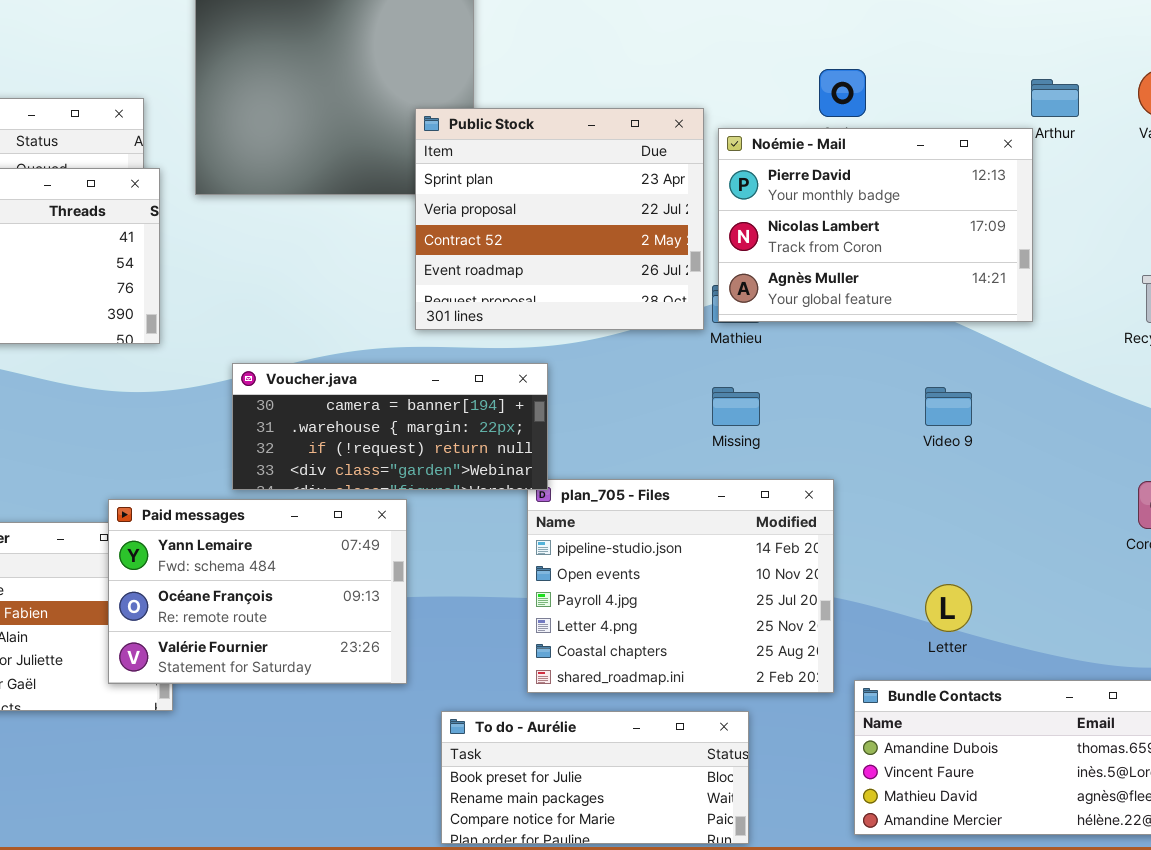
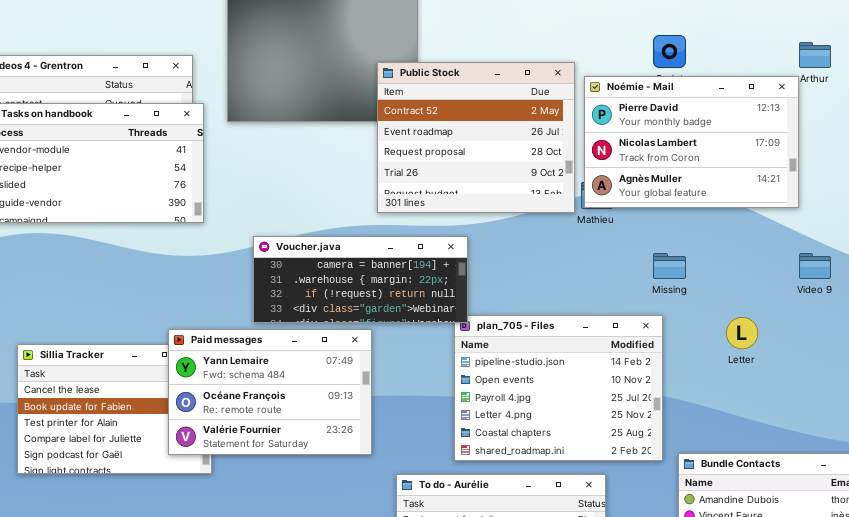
Public Stock: [415,108,704,330] -> [377,62,575,213], scrolled down 2 rows
Missing: [712,387,760,426] -> [653,253,686,279], moved
Video 9: [925,387,972,426] -> [799,253,831,279], moved
Letter: [925,584,972,632] -> [726,317,758,349], moved

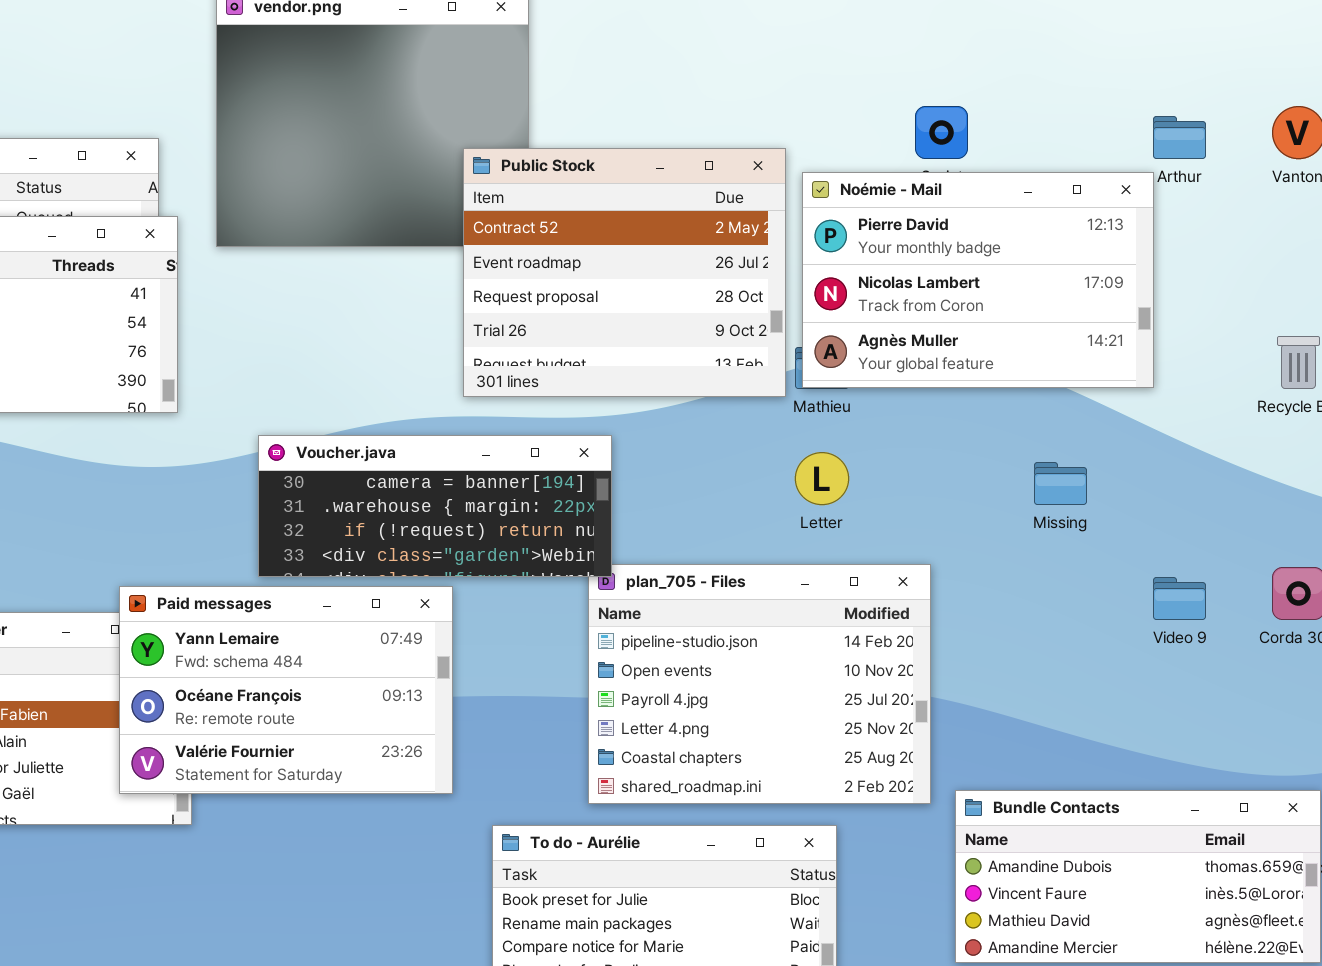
Missing: [653,253,686,279] -> [1034,462,1087,505], moved
Video 9: [799,253,831,279] -> [1153,577,1206,620], moved
Letter: [726,317,758,349] -> [795,452,849,505], moved

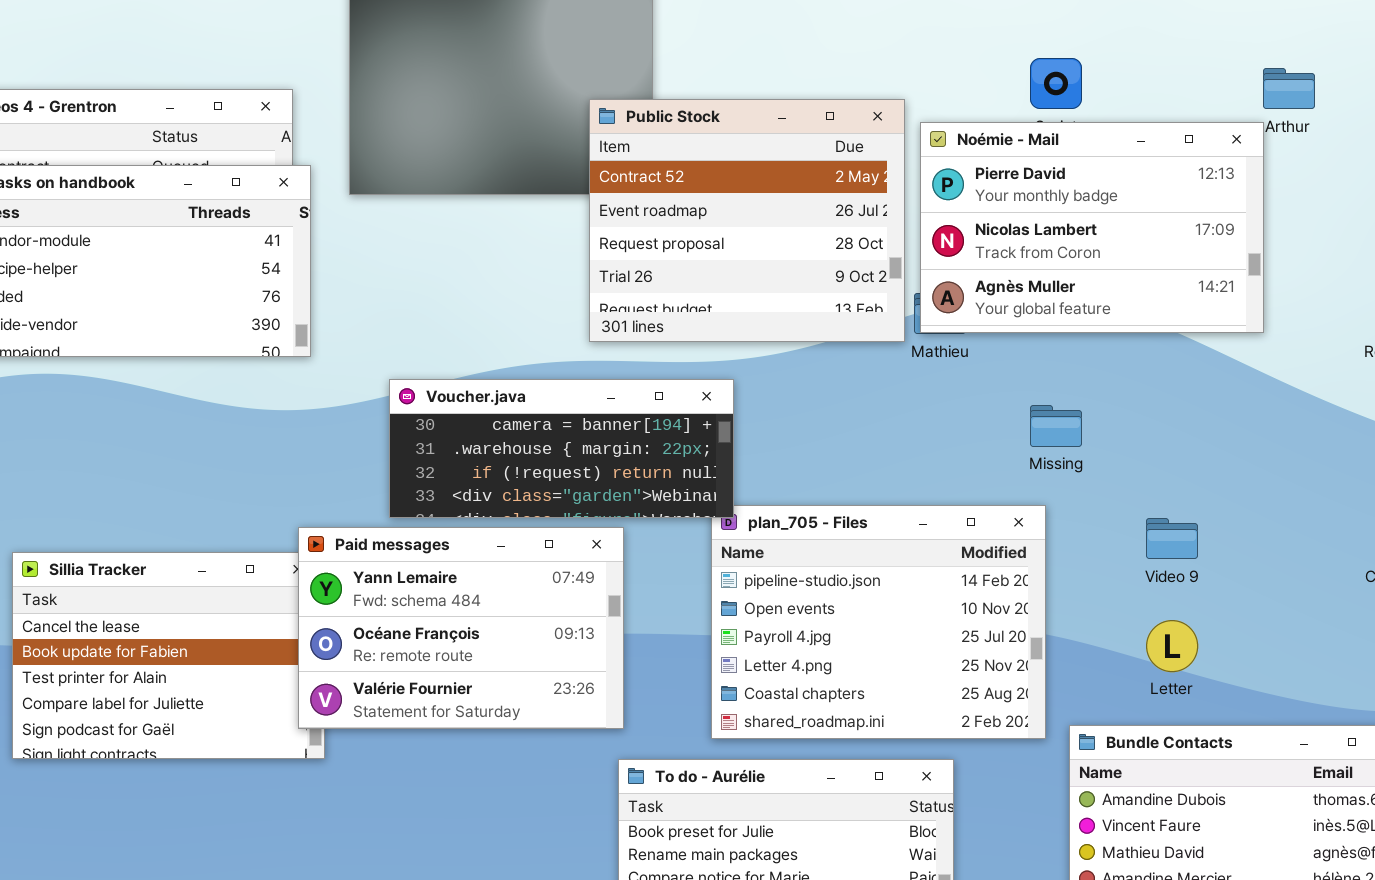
Letter: [795,452,849,505] -> [1146,620,1198,672], moved
Missing: [1034,462,1087,505] -> [1030,405,1082,447], moved
Video 9: [1153,577,1206,620] -> [1146,518,1198,559], moved
Paid messages: [119,586,453,794] -> [298,527,624,729], moved

